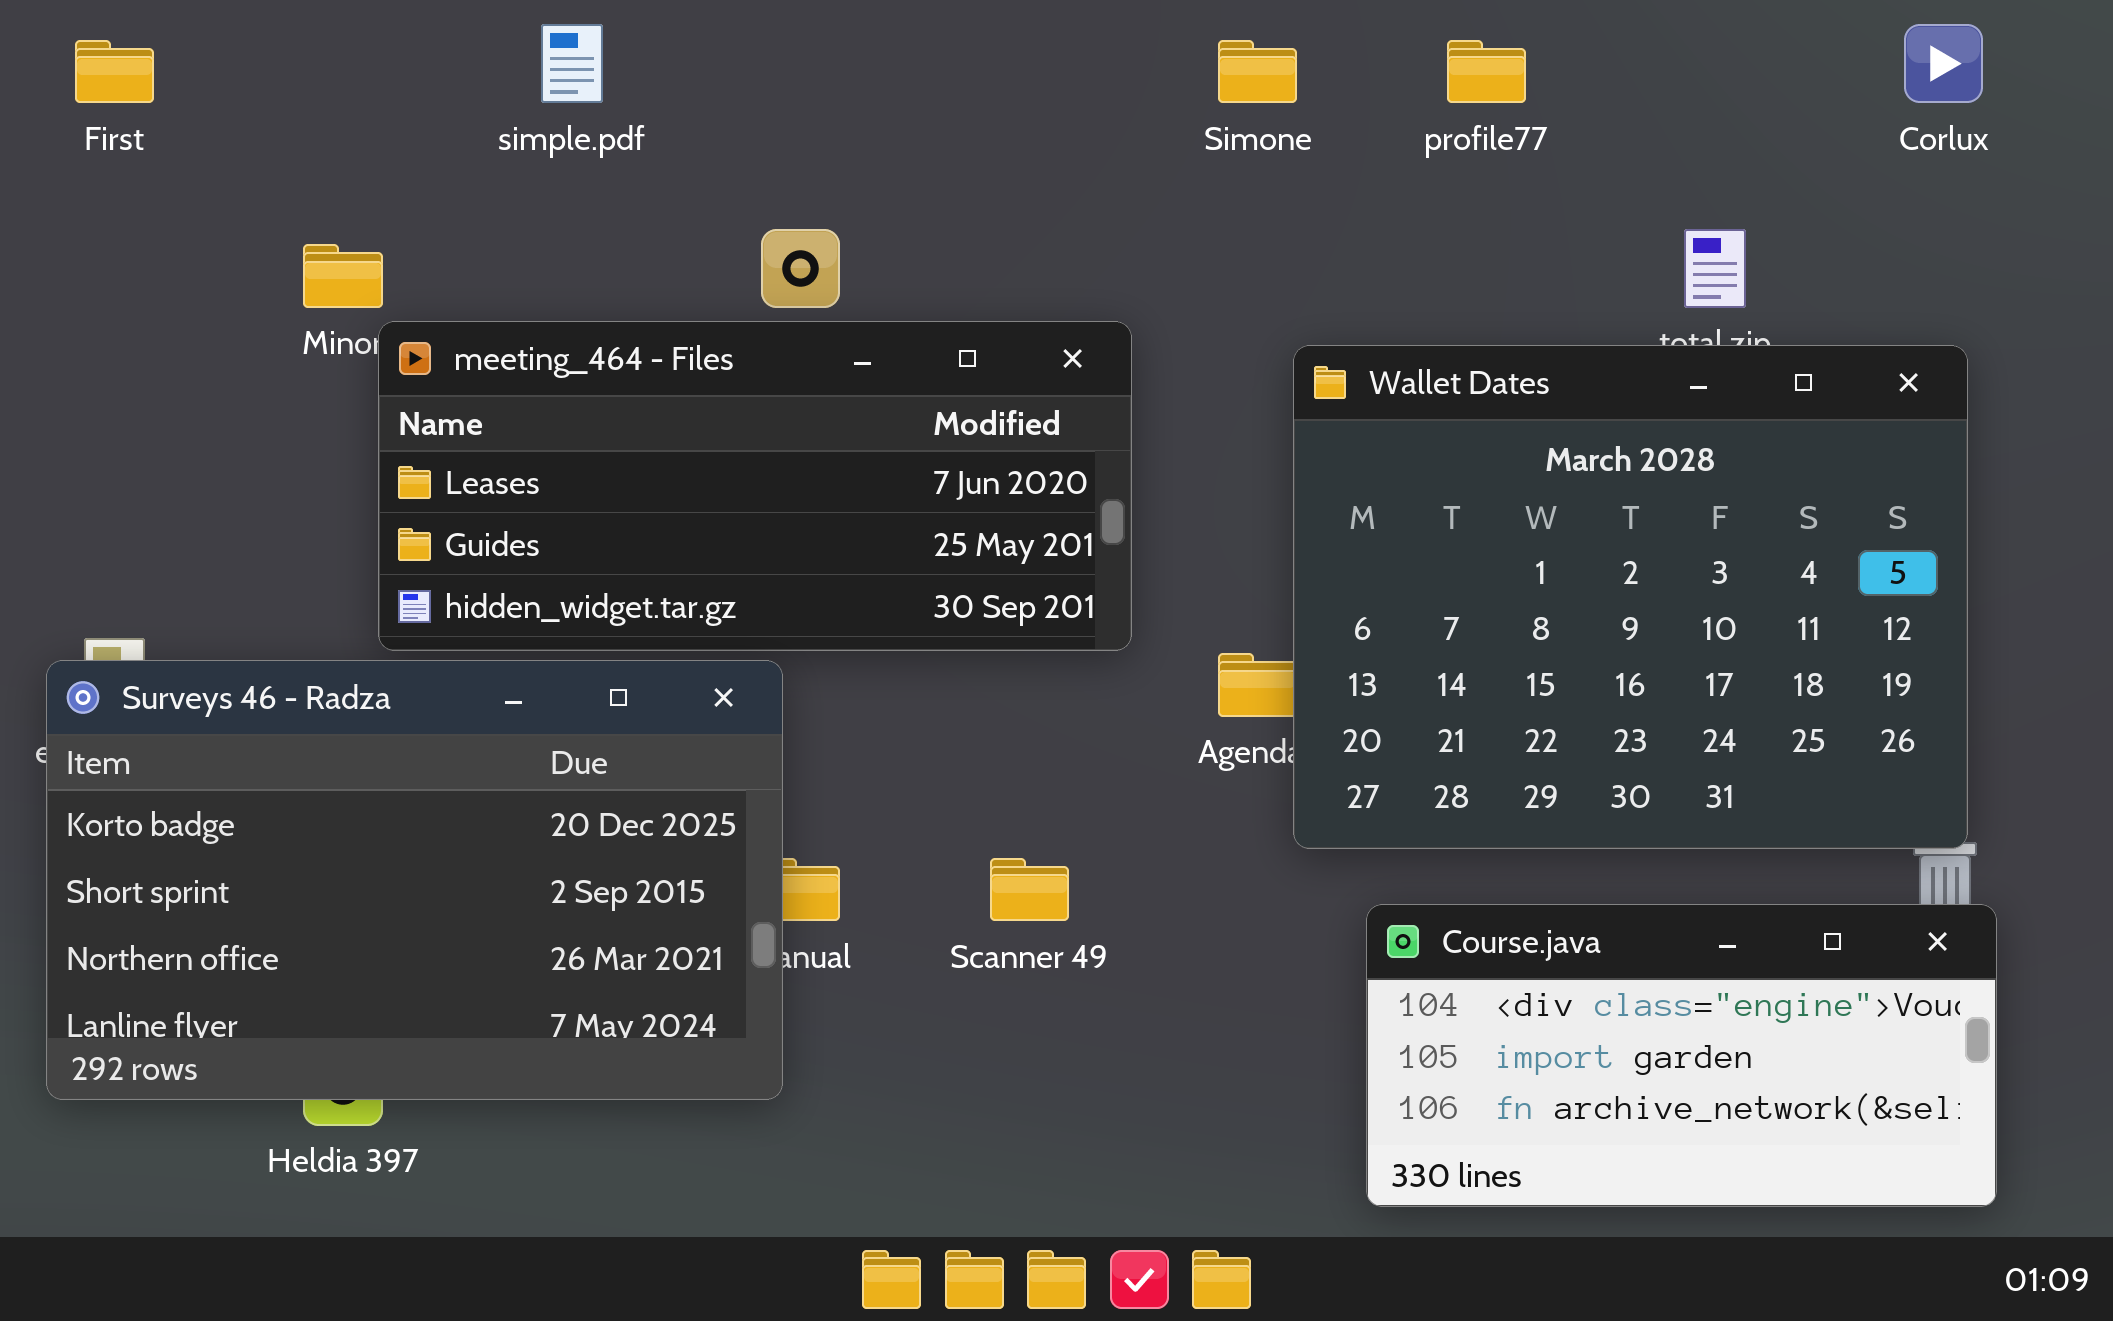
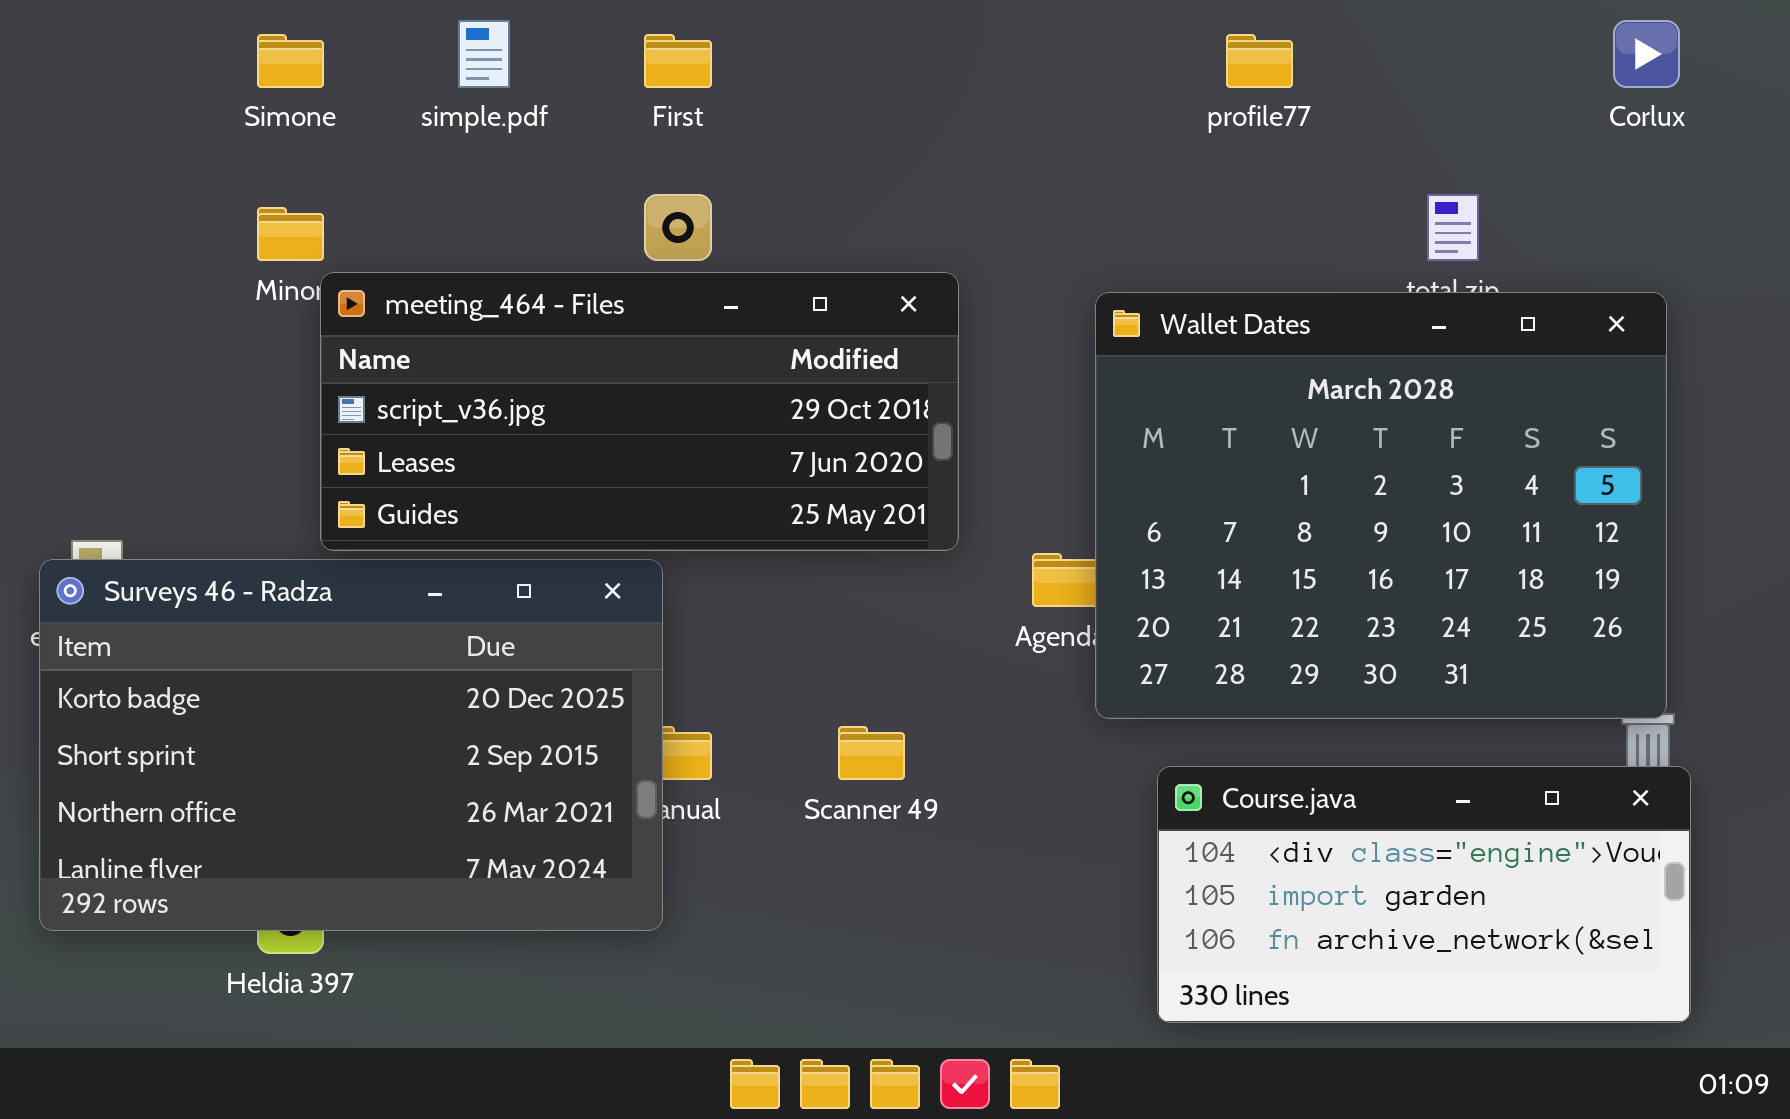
First: [75,40,154,103] -> [644,34,712,88], moved
Simone: [1218,40,1297,103] -> [257,34,324,88], moved
meeting_464 - Files: [378,321,1132,651] -> [320,272,959,551], scrolled up 1 row

